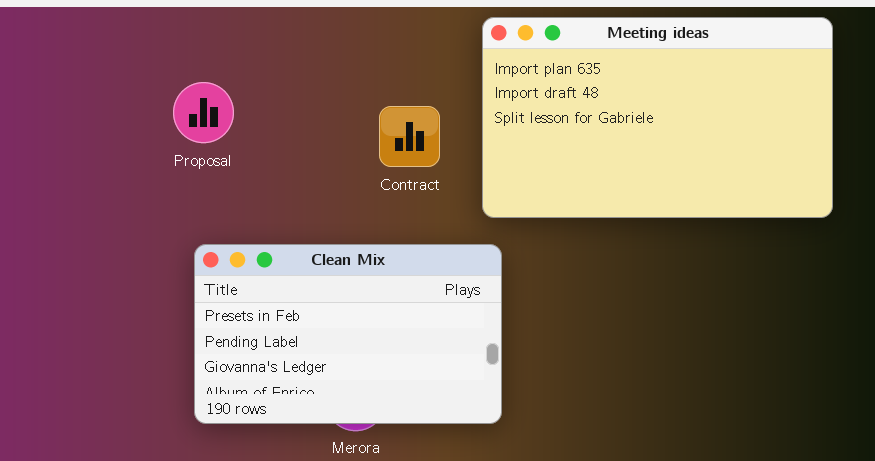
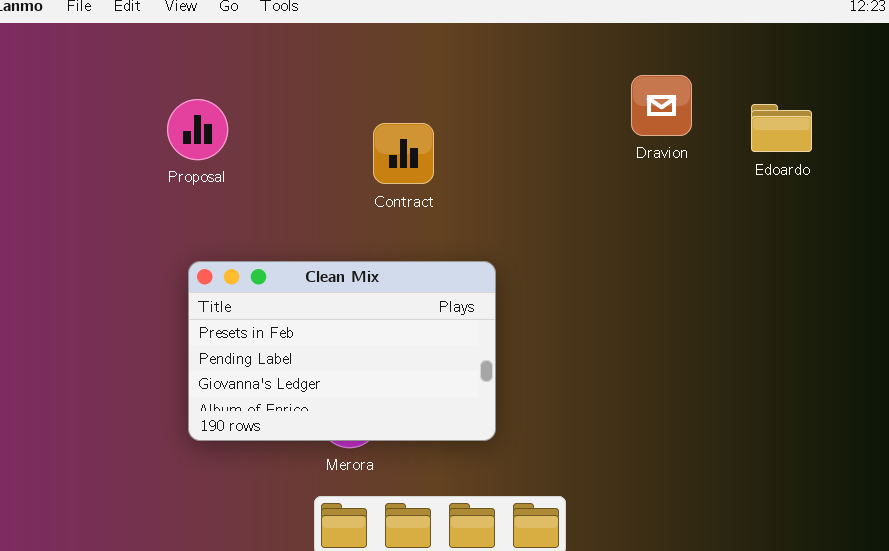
Meeting ideas: [482,17,833,218] -> none, closed

